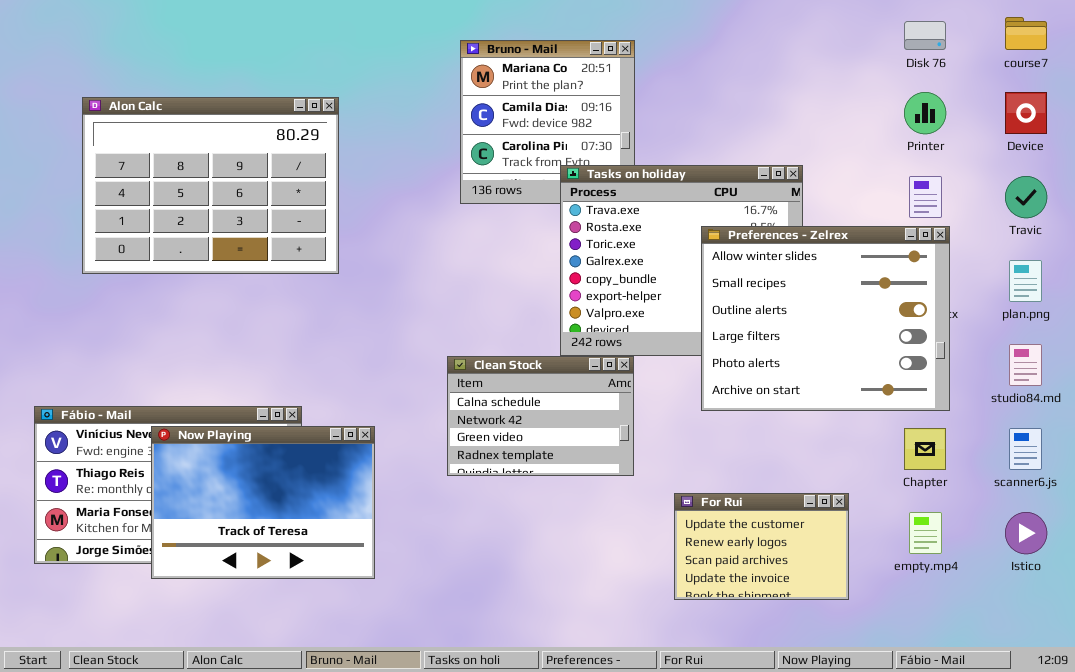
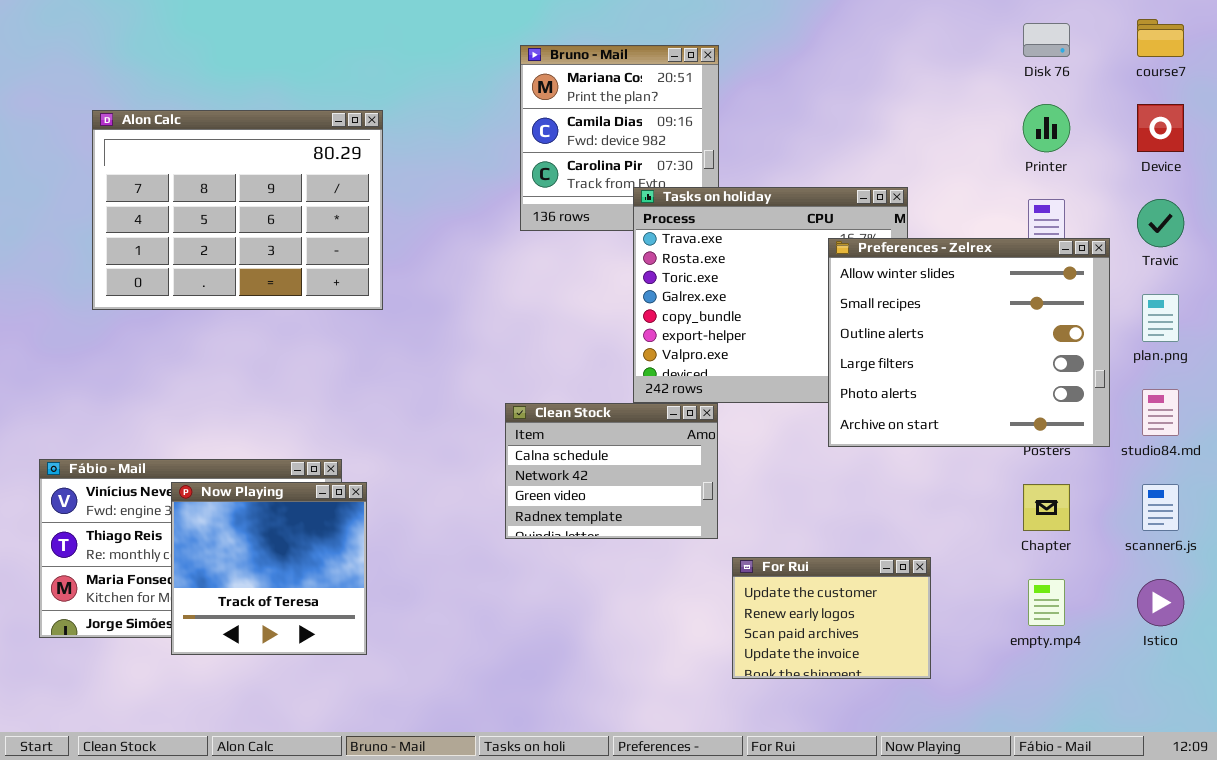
Preferences - Zelrex: [701,226,950,411] -> [828,238,1110,447], moved
Now Playing: [151,426,375,579] -> [171,482,367,655], resized
For Rui: [674,493,849,600] -> [732,557,931,679], moved

